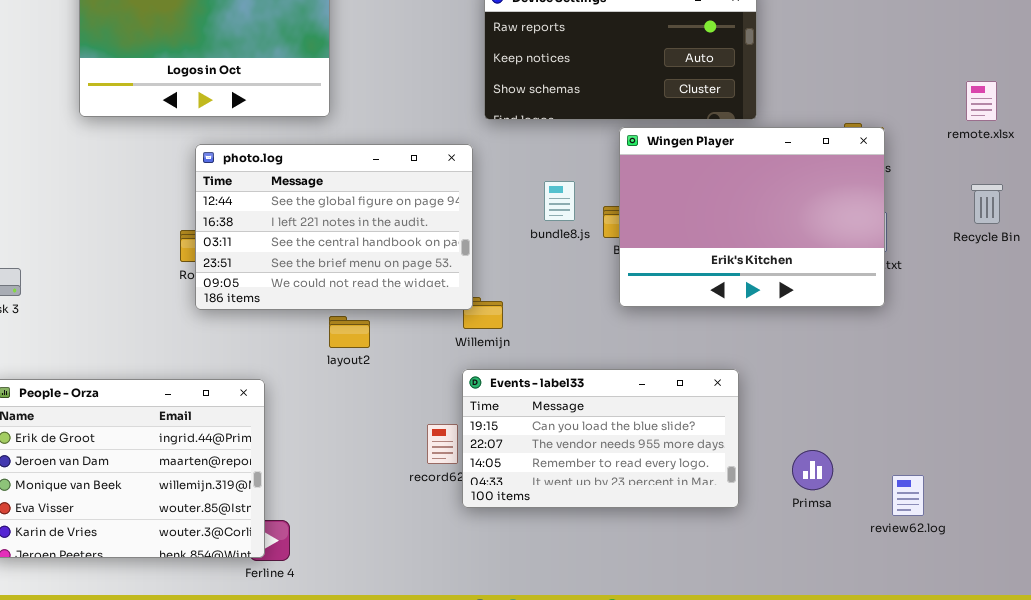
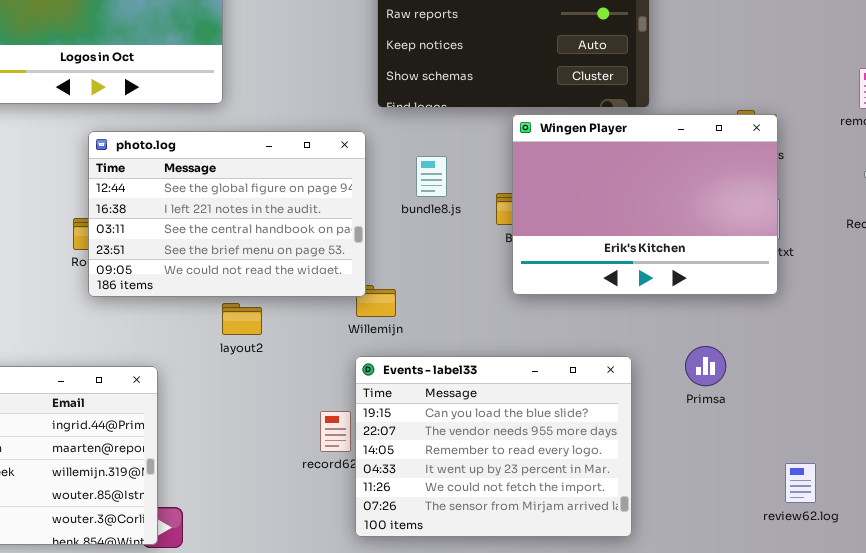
bundle8.js: [544,181,575,221] -> [416,156,447,197], moved
Events - label33: [462,369,739,508] -> [355,356,632,537], resized
Primsa: [792,450,833,490] -> [685,346,726,386], moved

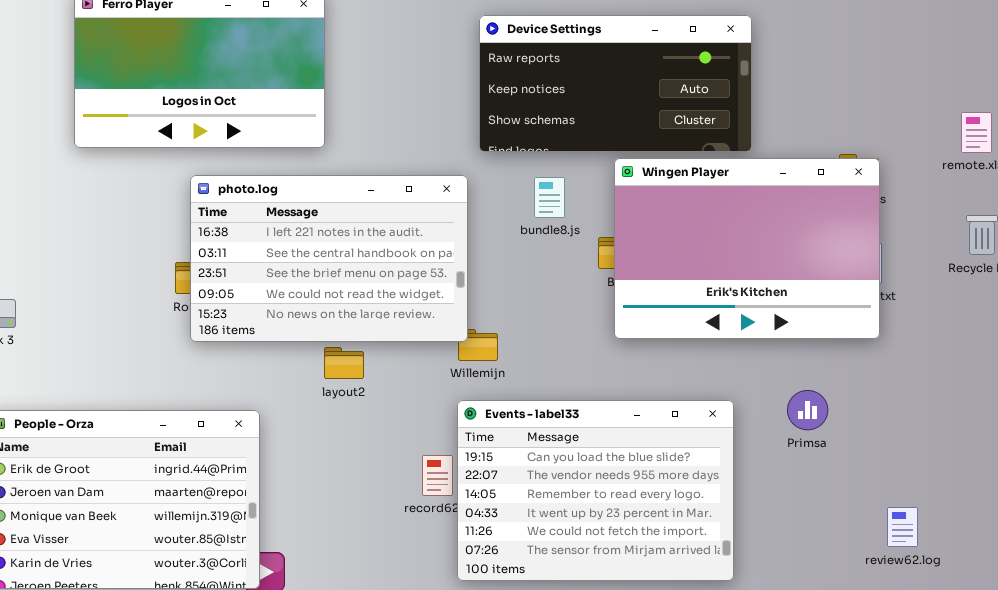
photo.log: [88,131,366,297] -> [190,175,468,342], scrolled down 1 row
bundle8.js: [416,156,447,197] -> [534,177,565,218], moved

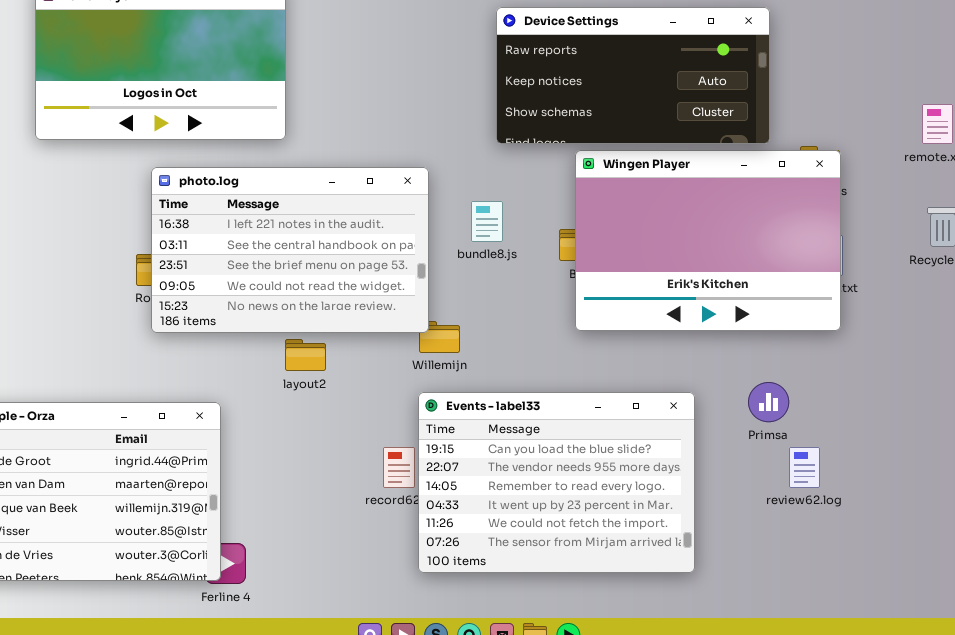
Device Settings: [479,15,752,152] -> [496,7,770,144], moved
bundle8.js: [534,177,565,218] -> [471,201,503,242], moved
review62.log: [887,507,918,547] -> [789,447,820,488], moved

